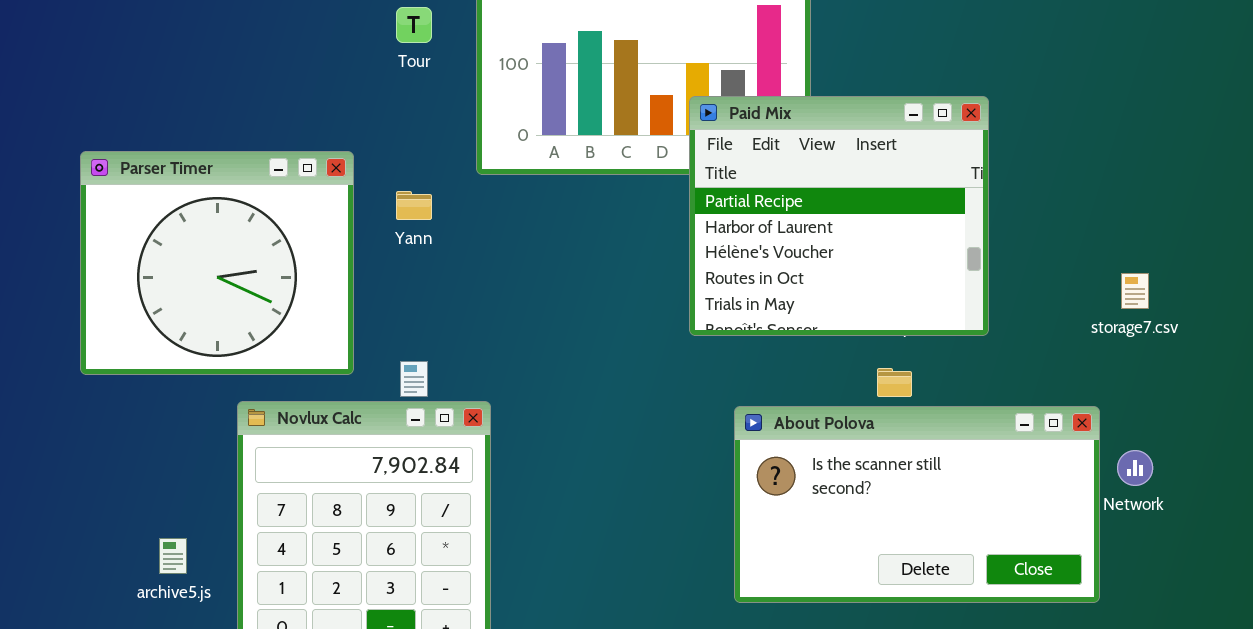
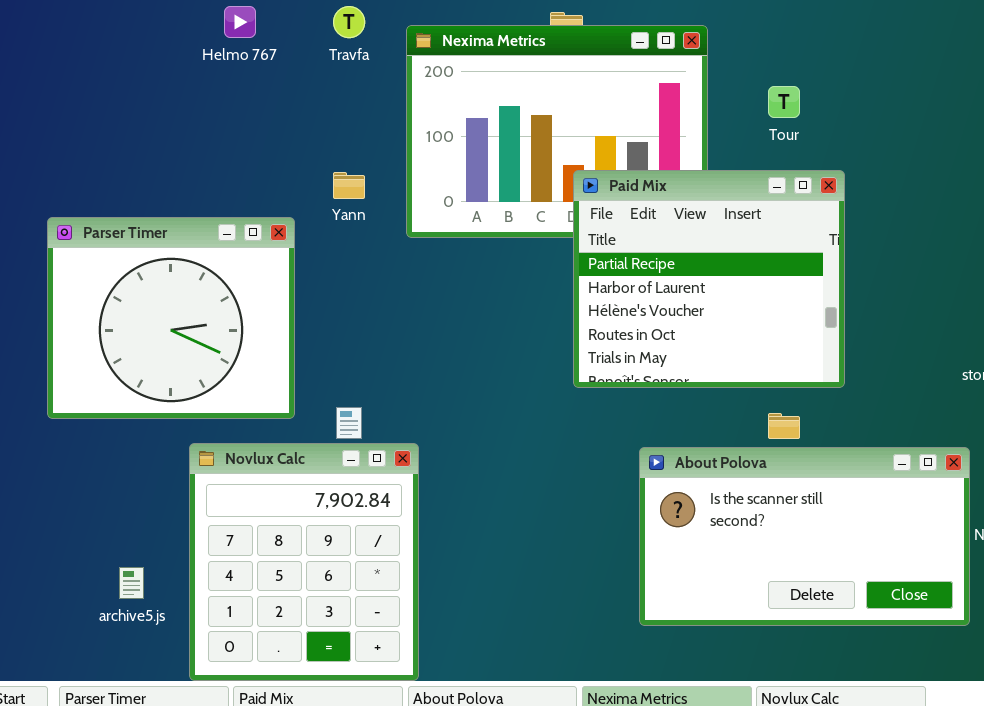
Tour: [396,7,432,43] -> [768,86,800,118], moved
Paid Mix: [689,96,989,336] -> [573,170,845,388], moved
Yann: [396,191,432,220] -> [333,172,365,199], moved

